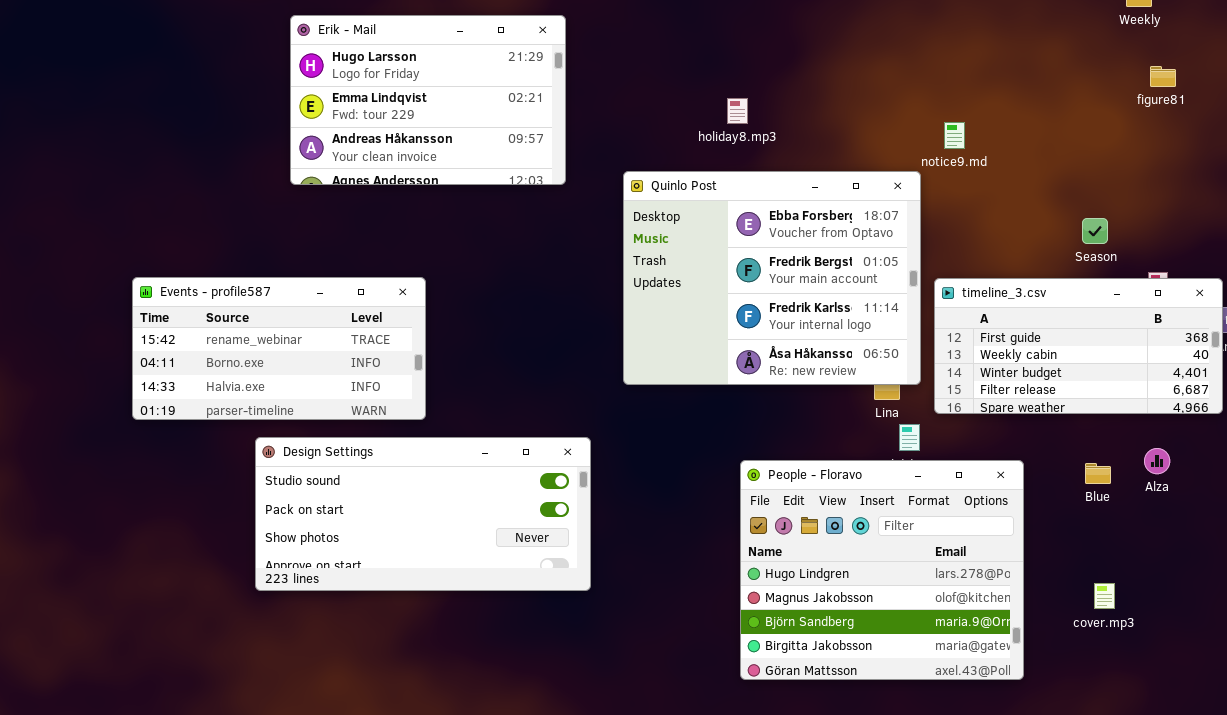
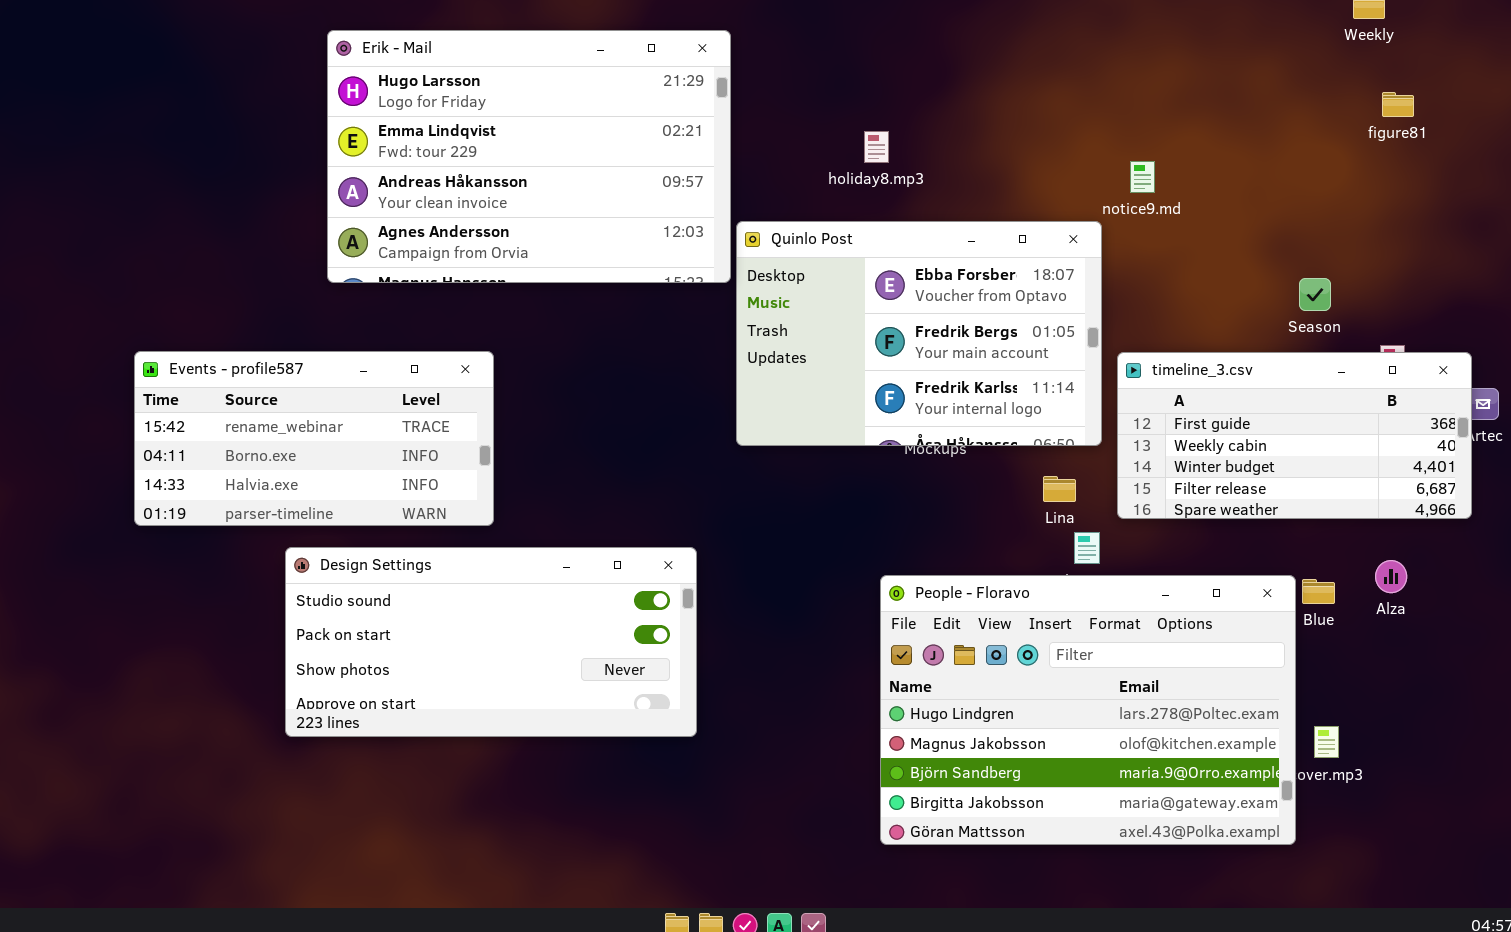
Erik - Mail: [290,15,566,185] -> [327,30,731,283], resized
Quinlo Post: [623,171,921,385] -> [736,221,1102,446], resized
People - Floravo: [740,460,1024,680] -> [880,575,1296,845], resized

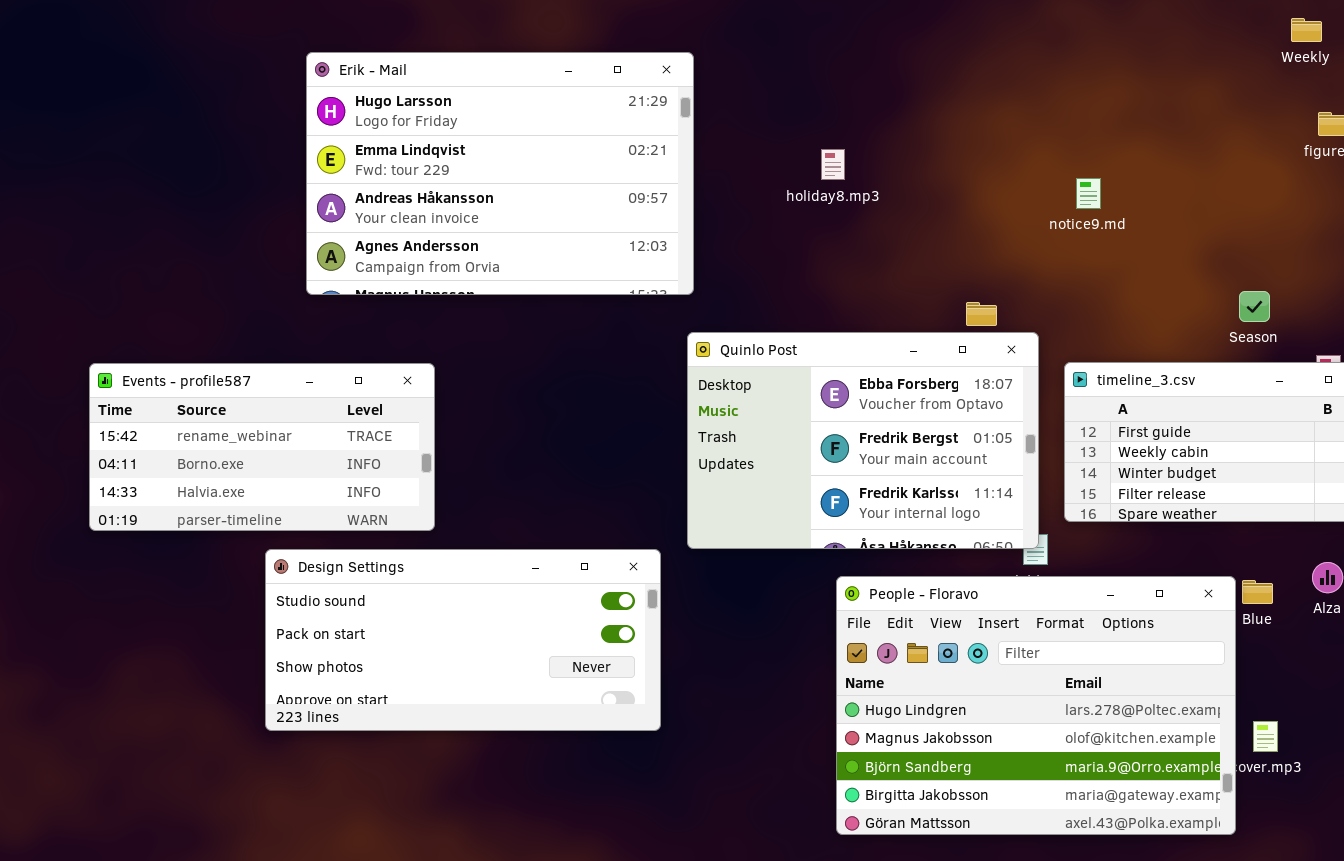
Quinlo Post: [736,221,1102,446] -> [687,332,1039,549], moved
Events - profile587: [134,351,494,526] -> [89,363,435,531], moved

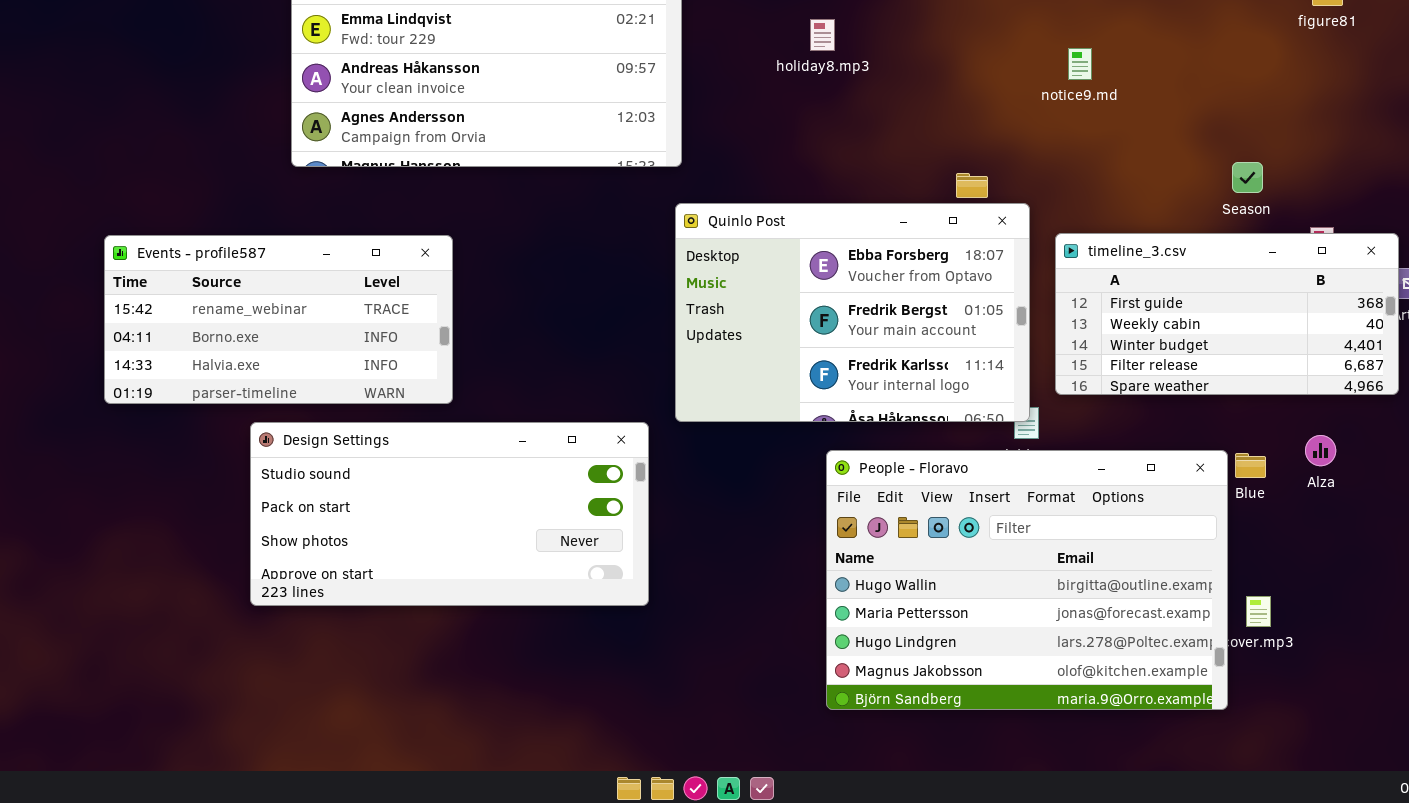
Events - profile587: [89,363,435,531] -> [104,235,453,404], moved
People - Floravo: [836,576,1236,835] -> [826,450,1228,710], scrolled up 2 rows

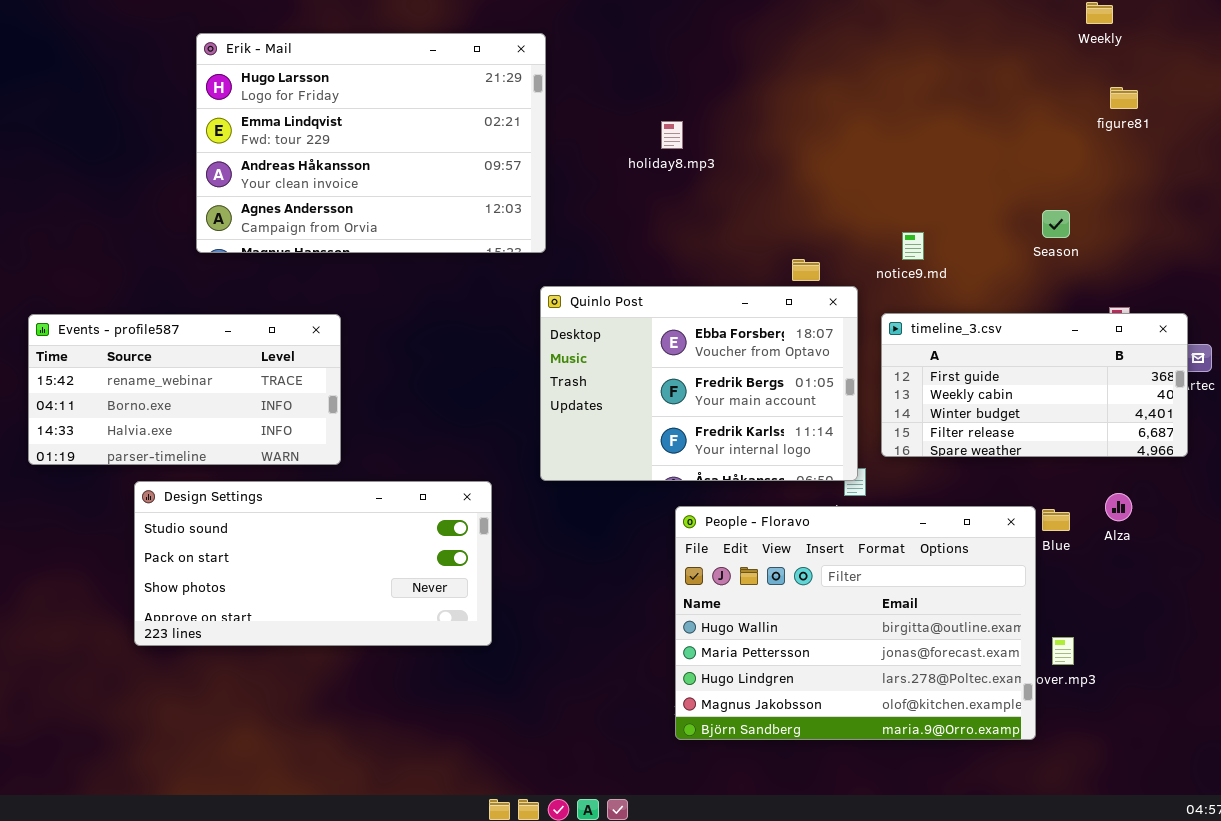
notice9.md: [1068,48,1092,80] -> [902,232,924,260], moved
Season: [1232,162,1263,193] -> [1042,210,1070,238], moved
Design Settings: [250,422,649,606] -> [134,481,492,646], moved

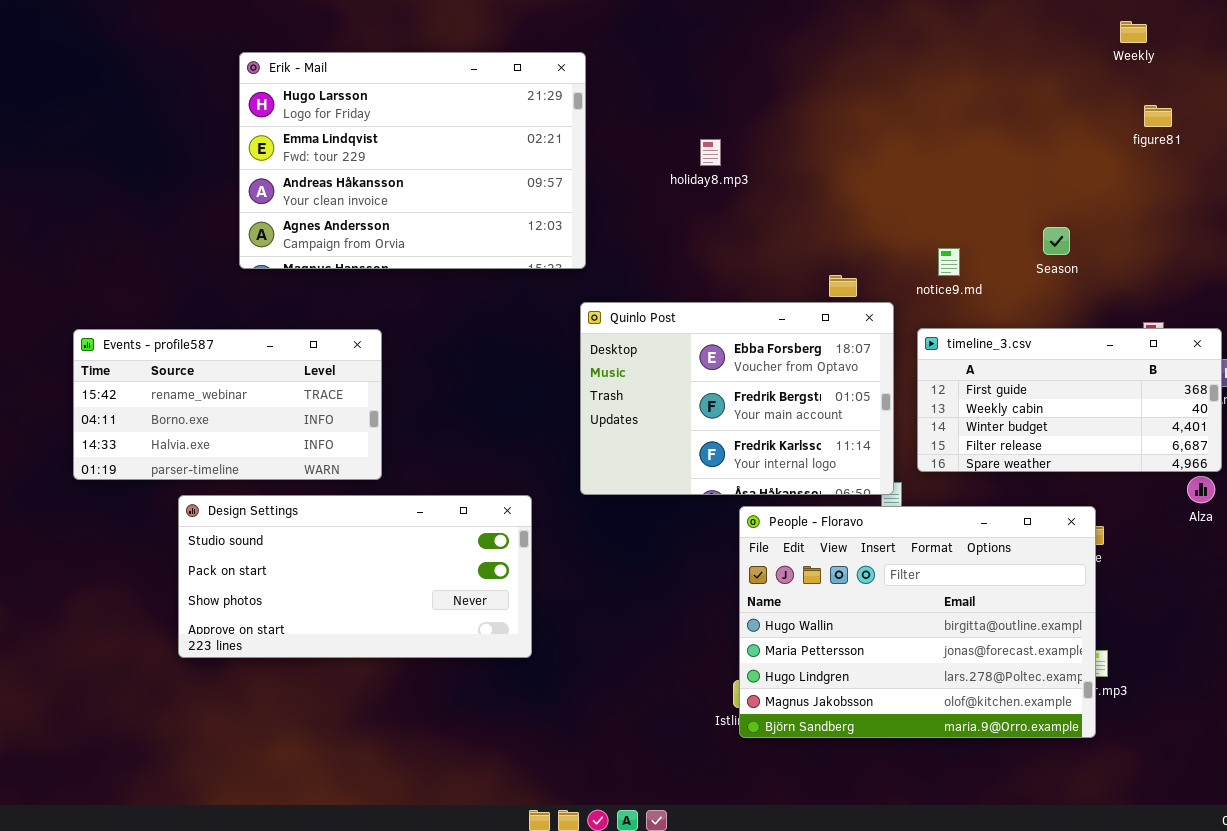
Season: [1042,210,1070,238] -> [1043,227,1070,255], moved
Alza: [1105,493,1132,521] -> [1187,476,1215,503], moved
People - Floravo: [675,506,1036,740] -> [739,506,1096,738], moved

